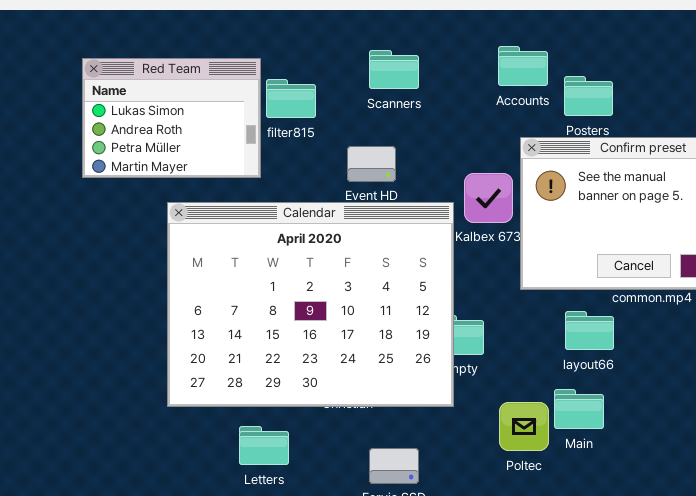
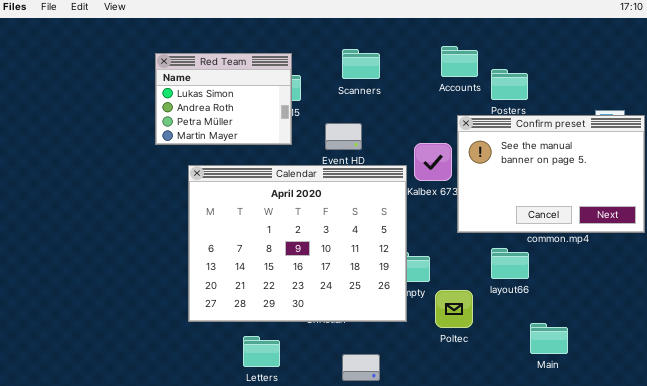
Red Team: [82,58,261,178] -> [155,53,292,145], moved
Main: [554,389,604,429] -> [530,323,568,354], moved
Poltec: [499,402,549,451] -> [435,290,473,328], moved

